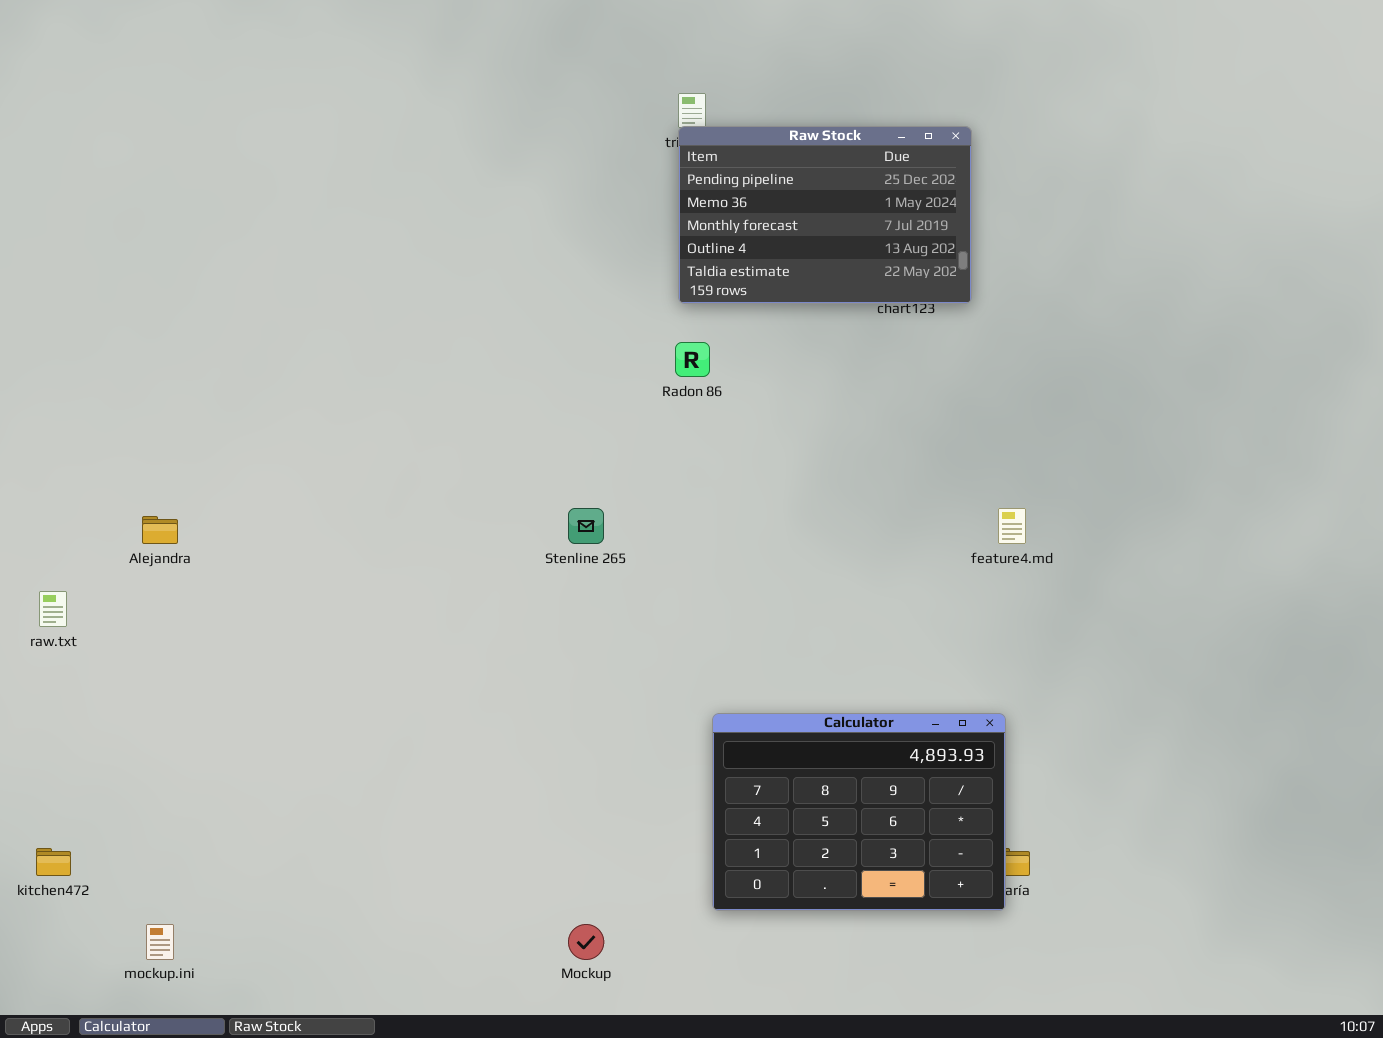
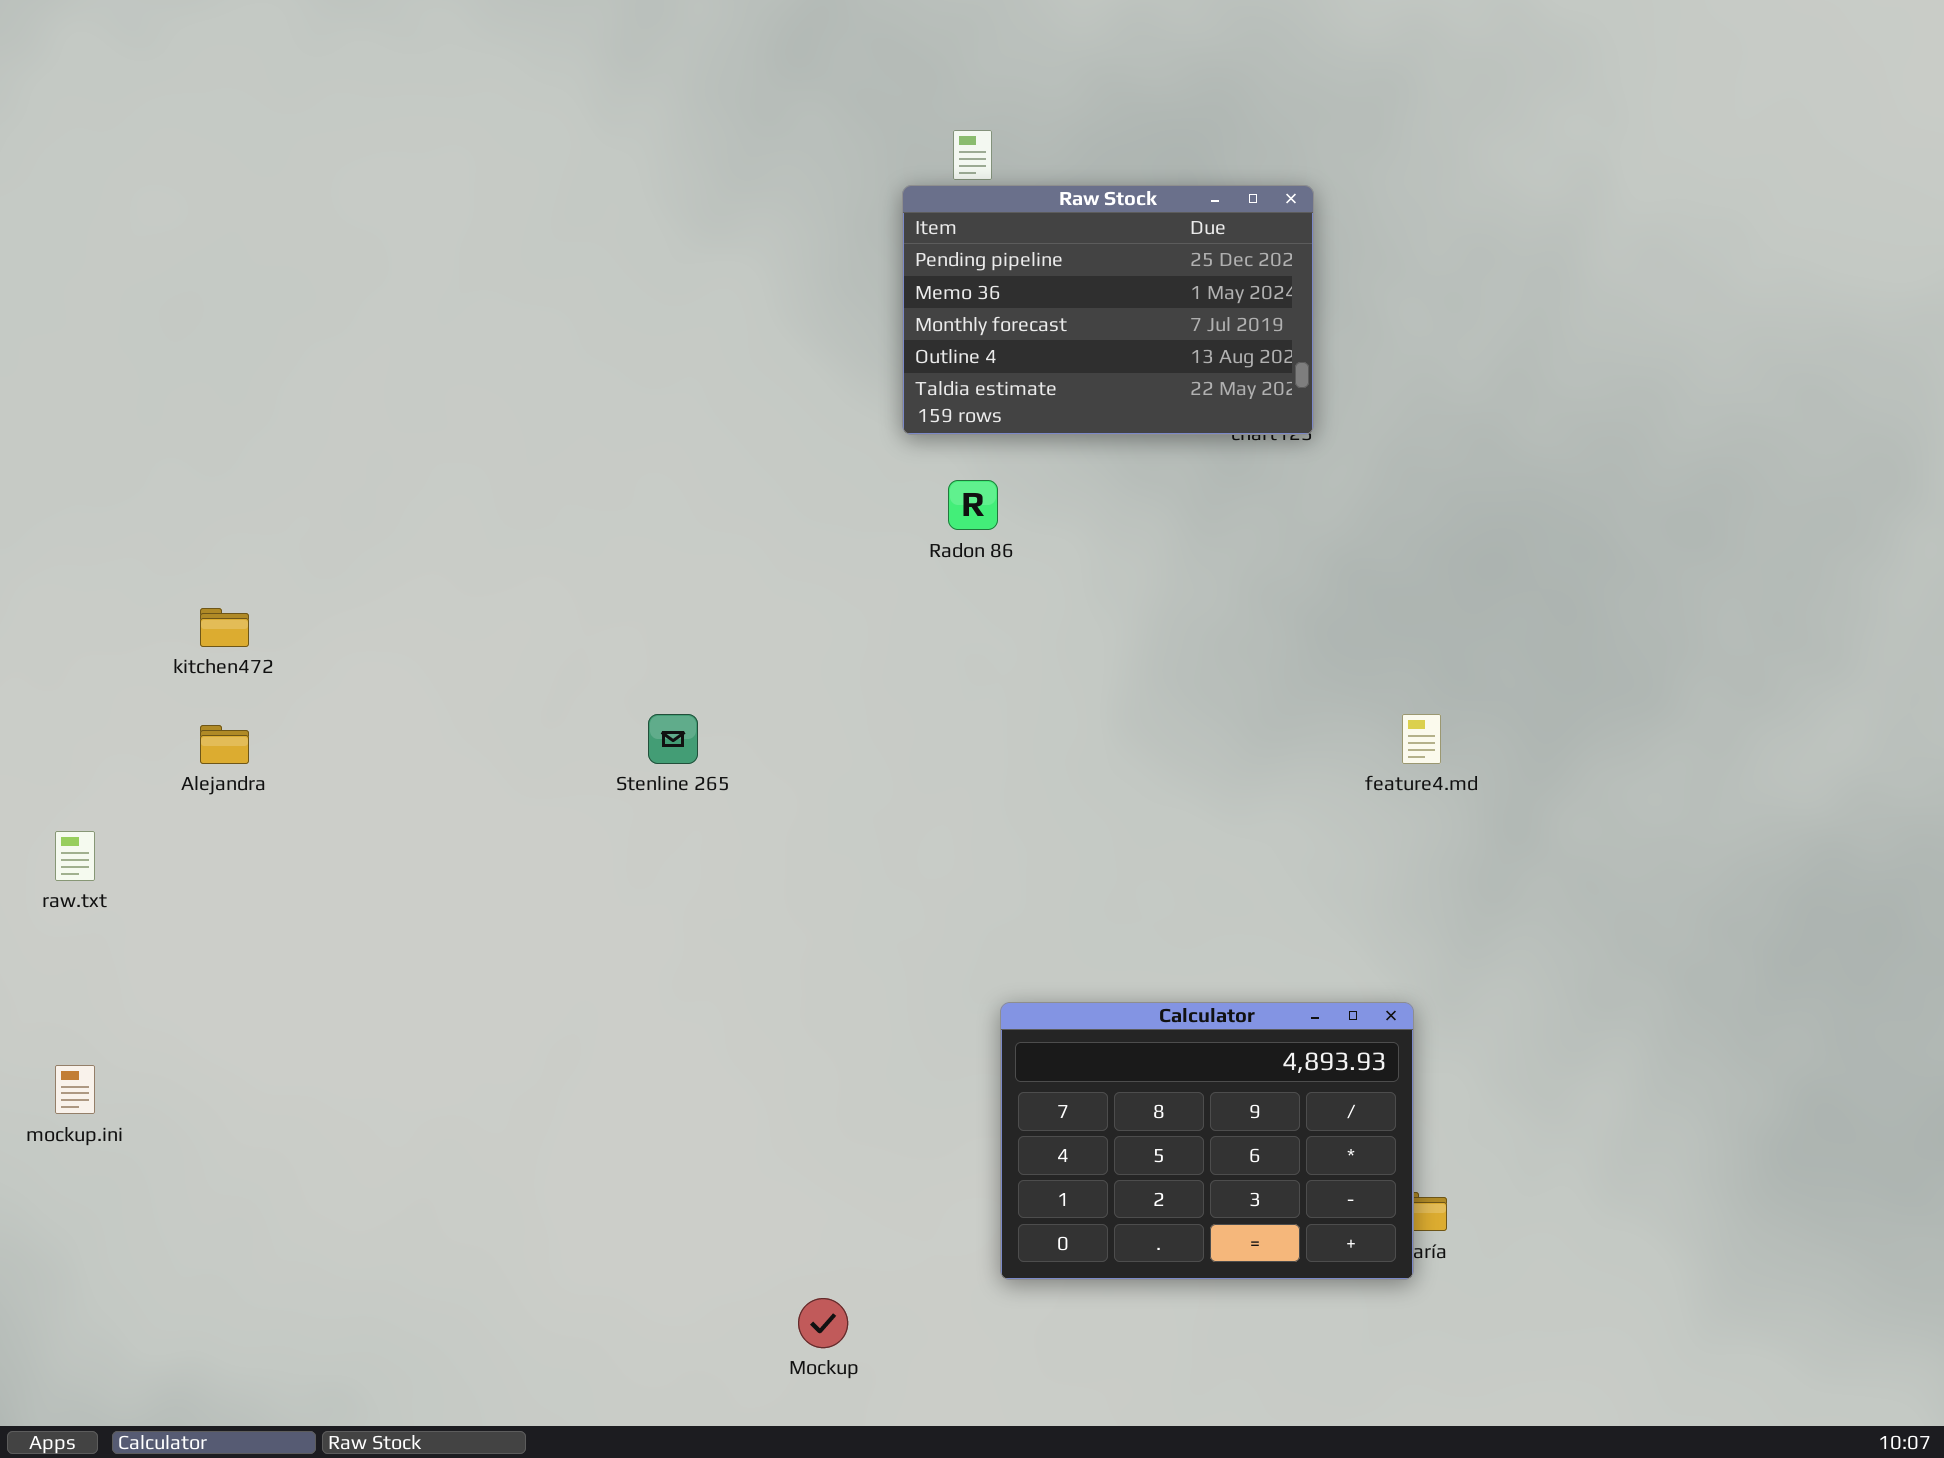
Raw Stock: [678,126,972,304] -> [902,185,1314,435], moved
Stenline 265: [568,508,604,544] -> [648,714,698,764], moved
kitchen472: [36,848,71,876] -> [200,608,249,647], moved
mockup.ini: [146,924,174,960] -> [55,1065,95,1114], moved

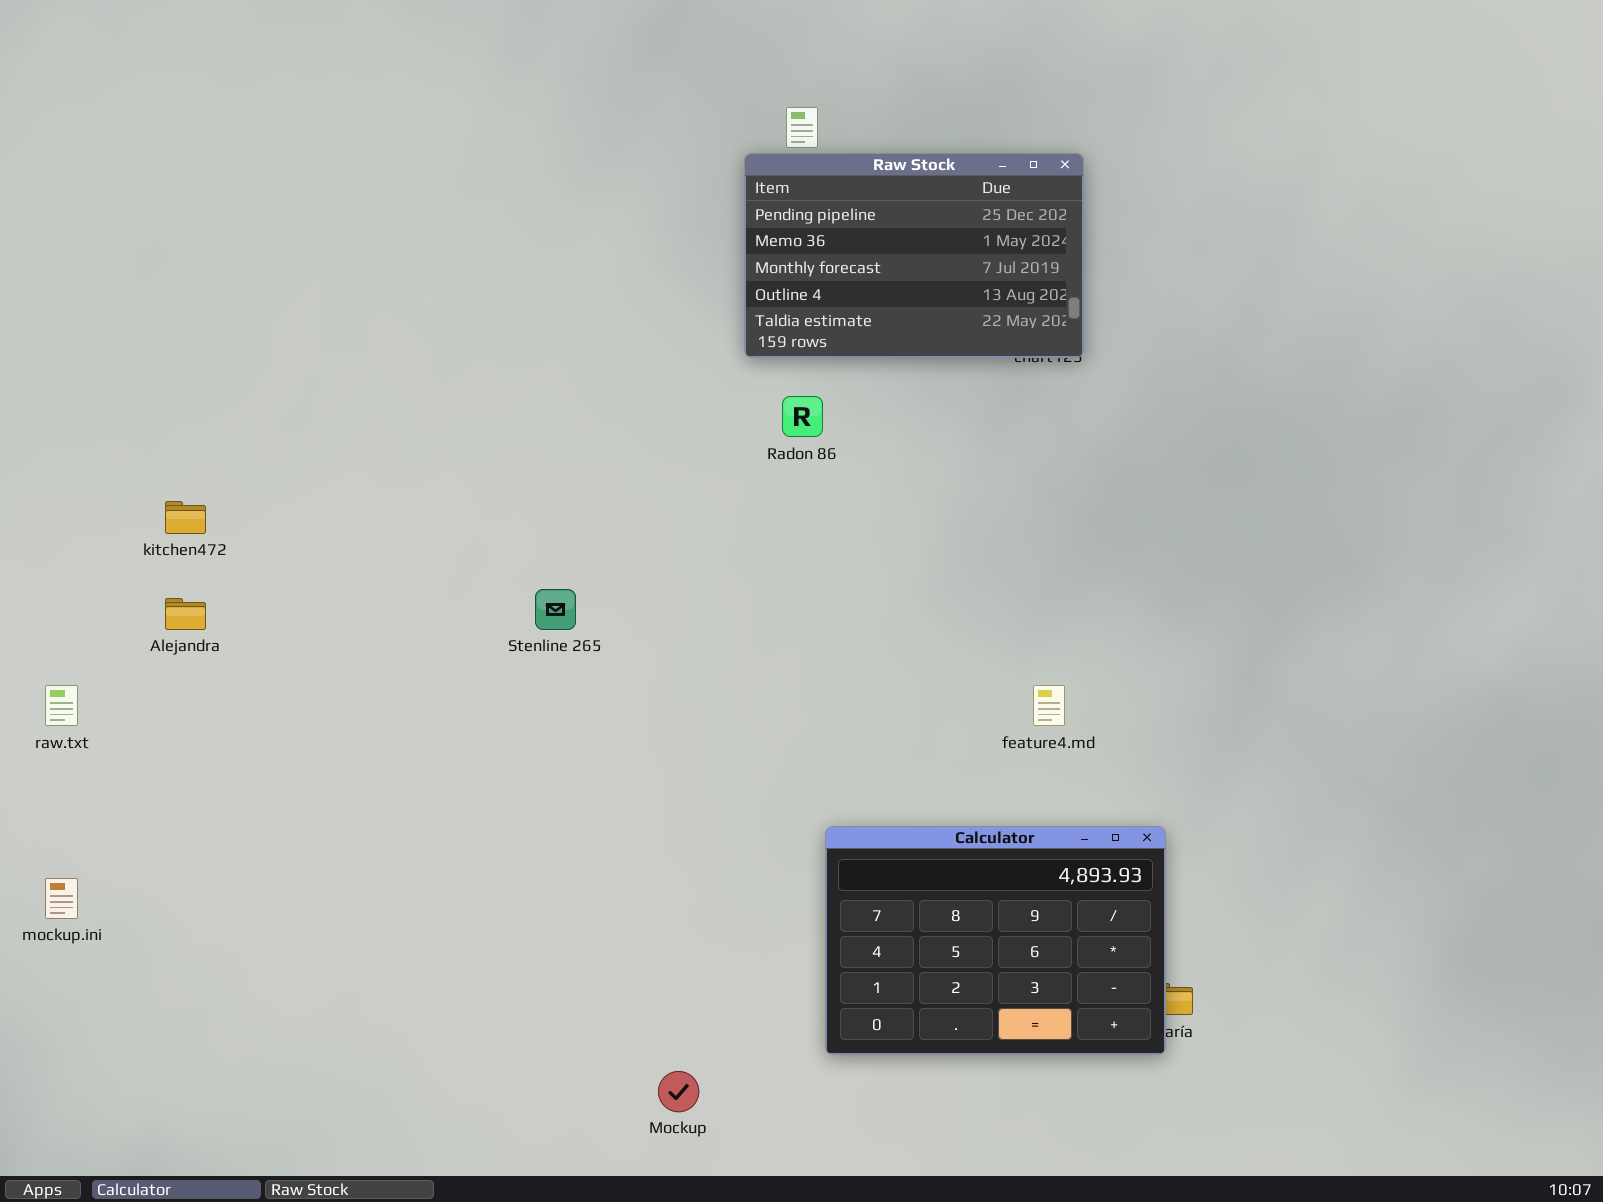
feature4.md: [1402,714,1441,764] -> [1033,685,1065,726], moved

